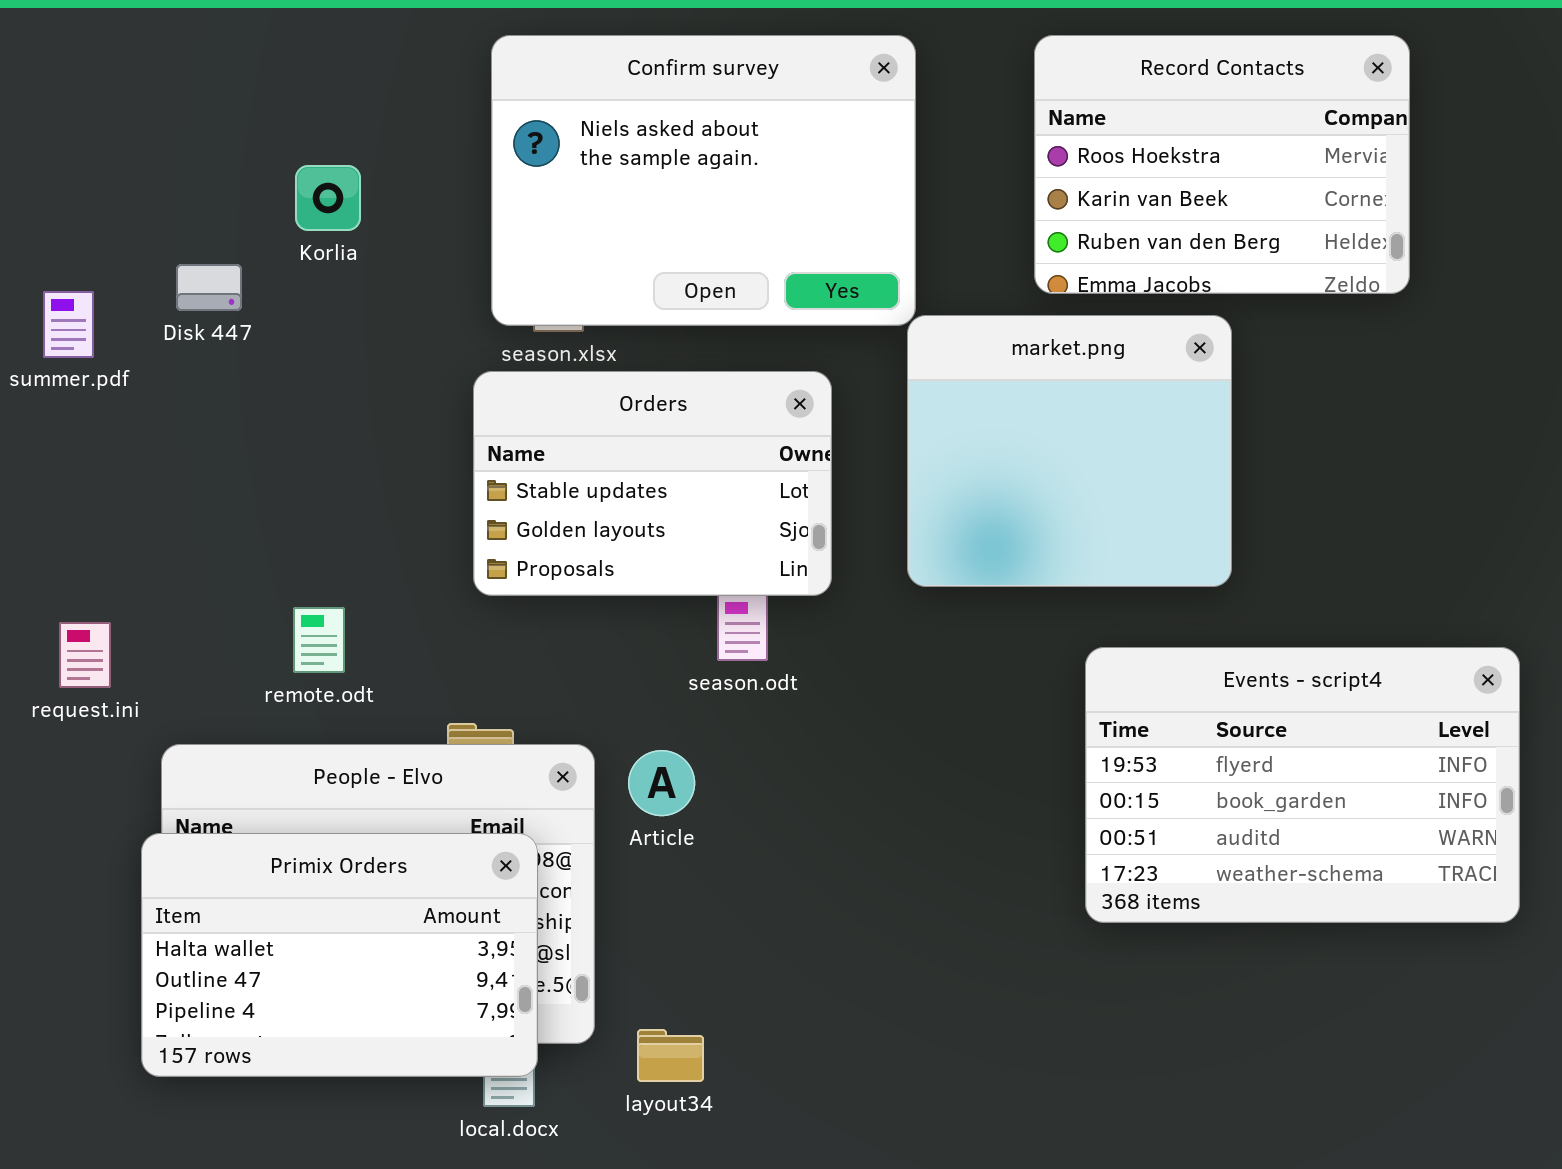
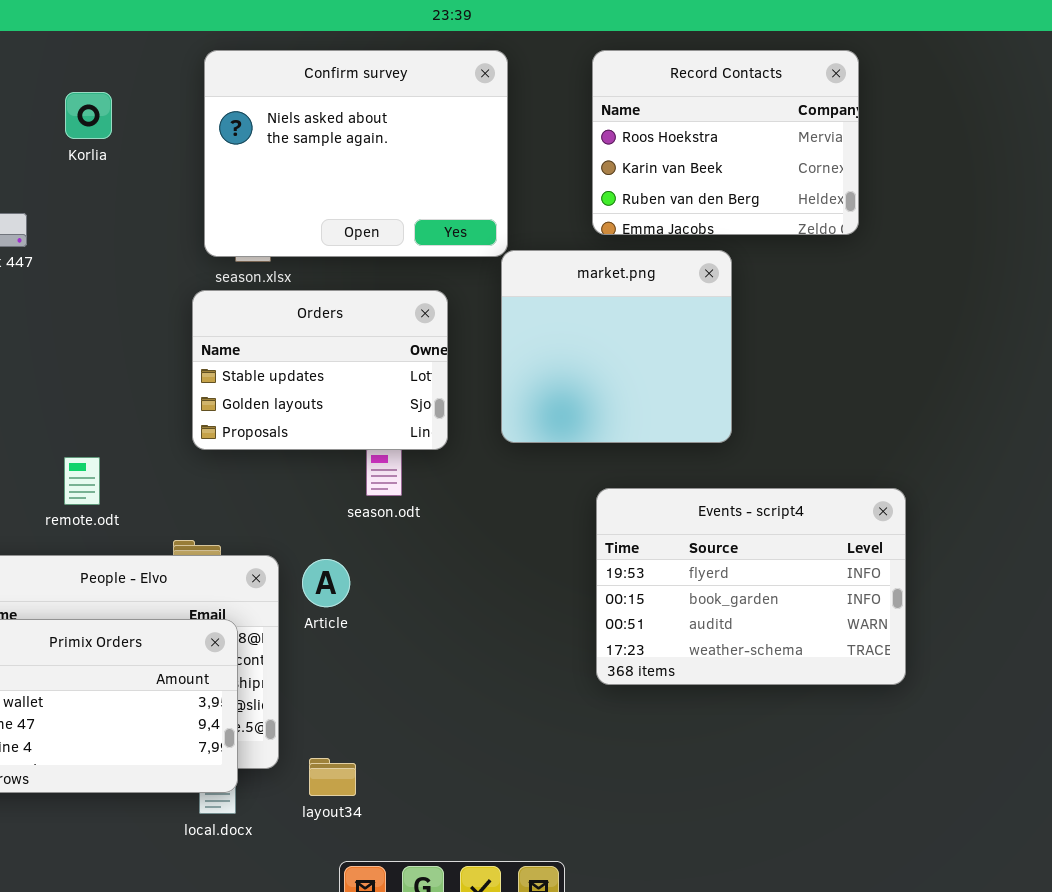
Korlia: [295,165,361,231] -> [65,92,112,139], moved
Events - script4: [1085,647,1520,923] -> [596,488,906,685], moved

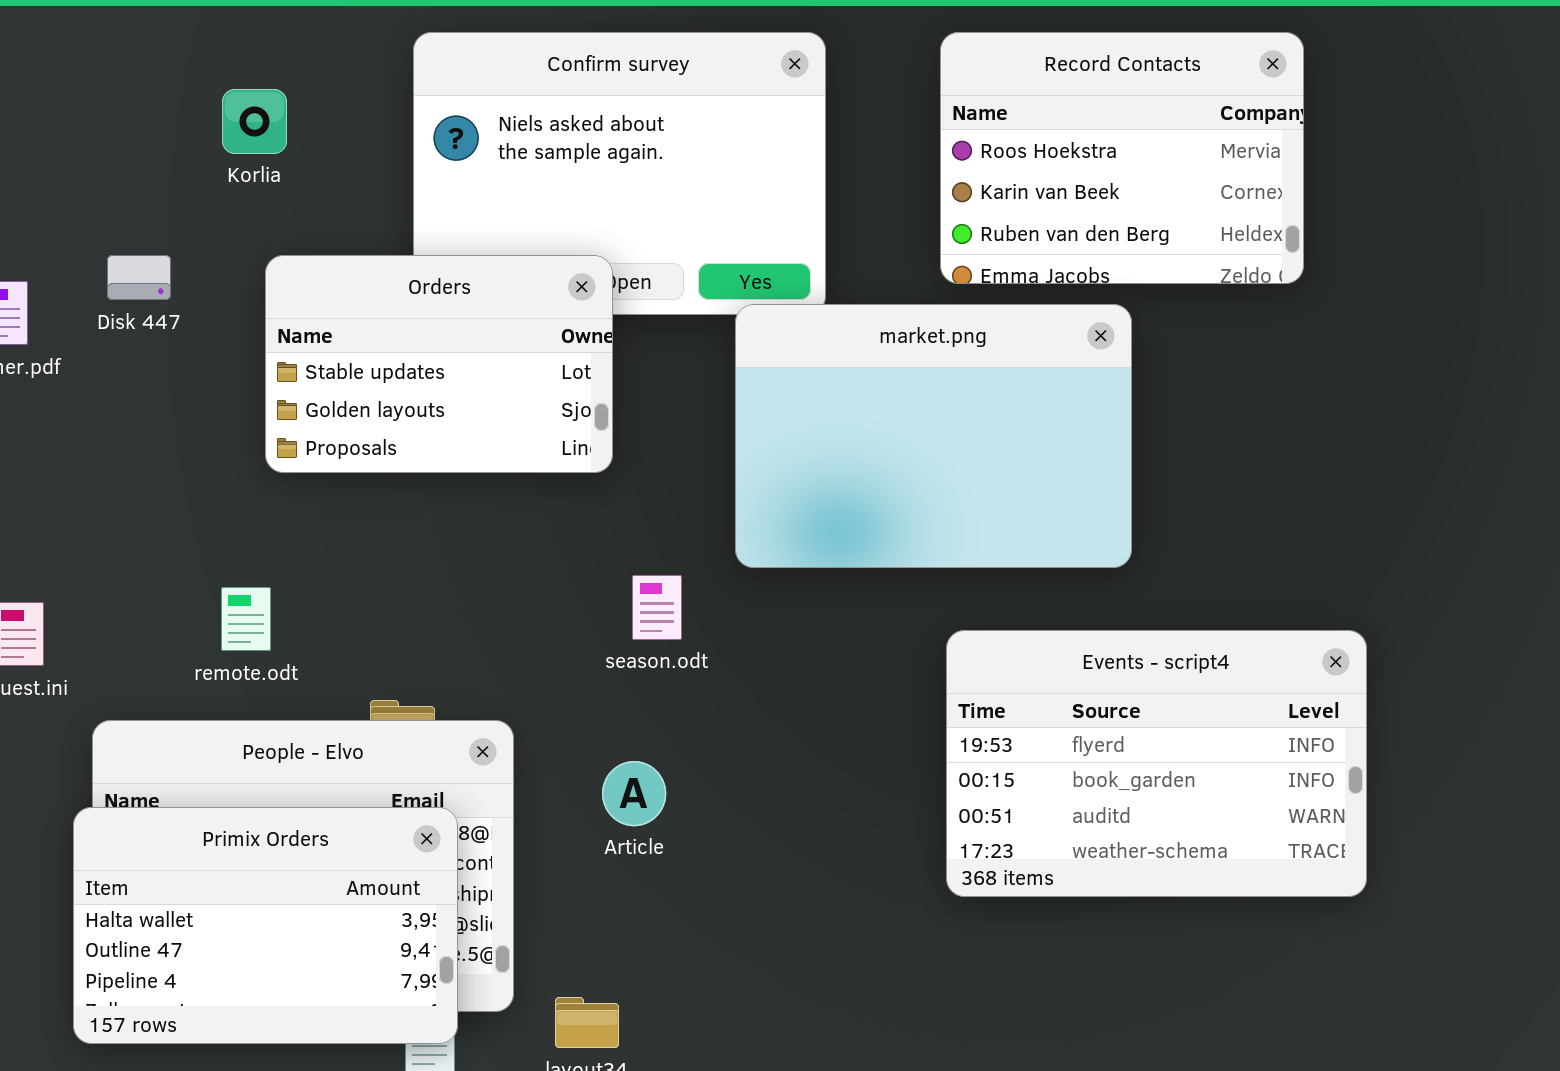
market.png: [501,250,732,443] -> [735,304,1132,568], resized
Orders: [192,290,448,450] -> [265,255,613,473], moved
Article: [302,559,350,607] -> [602,761,666,826], moved

